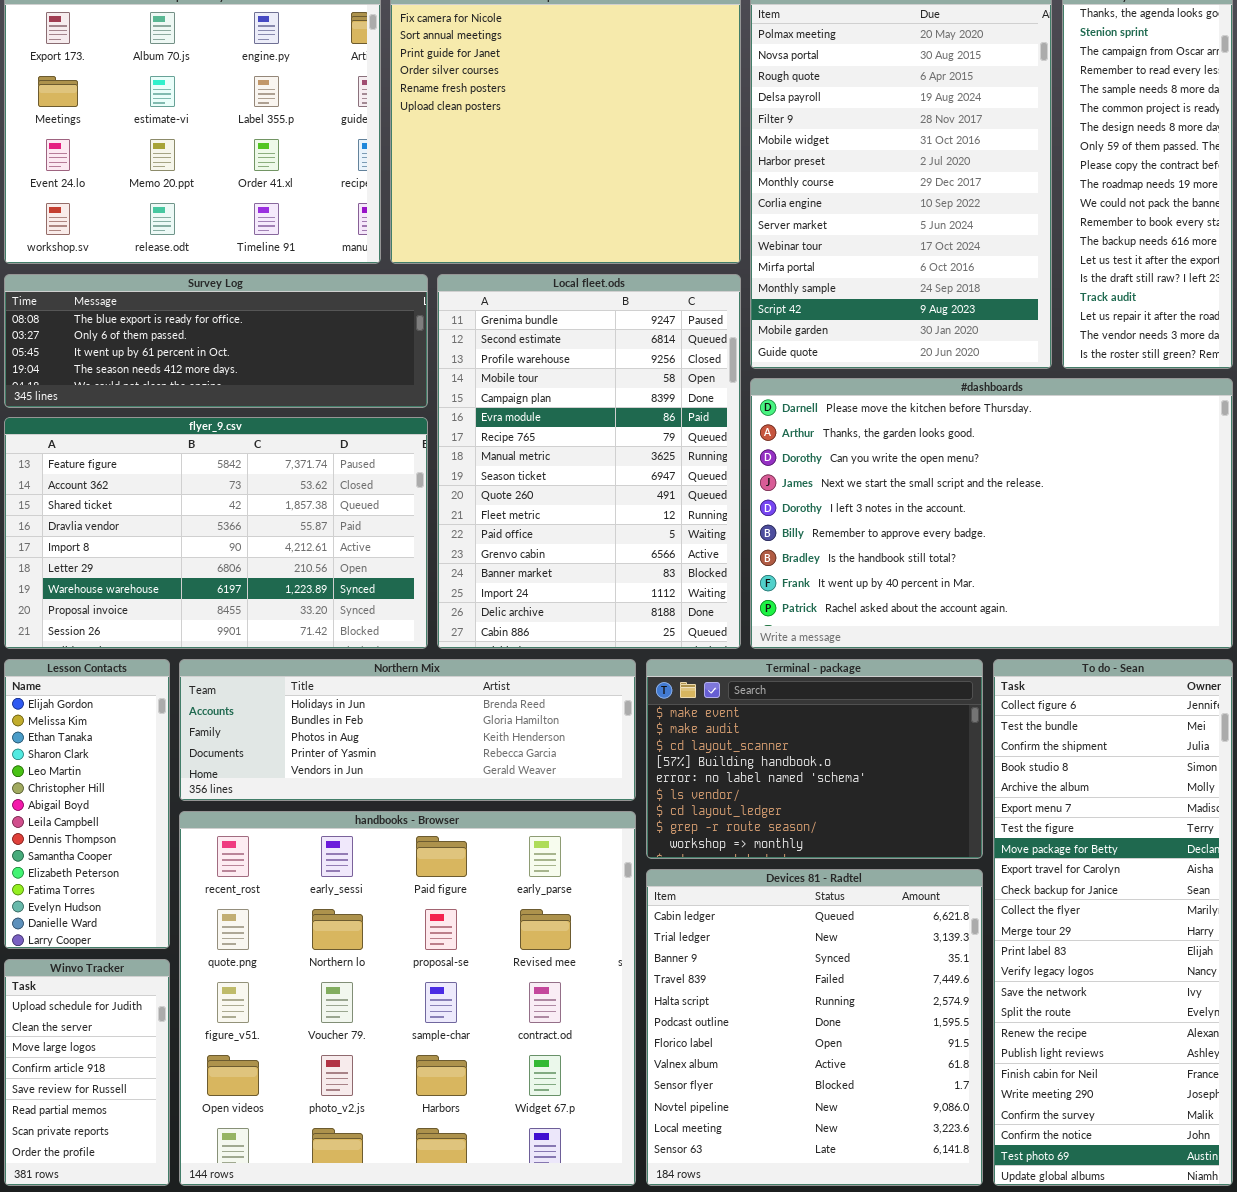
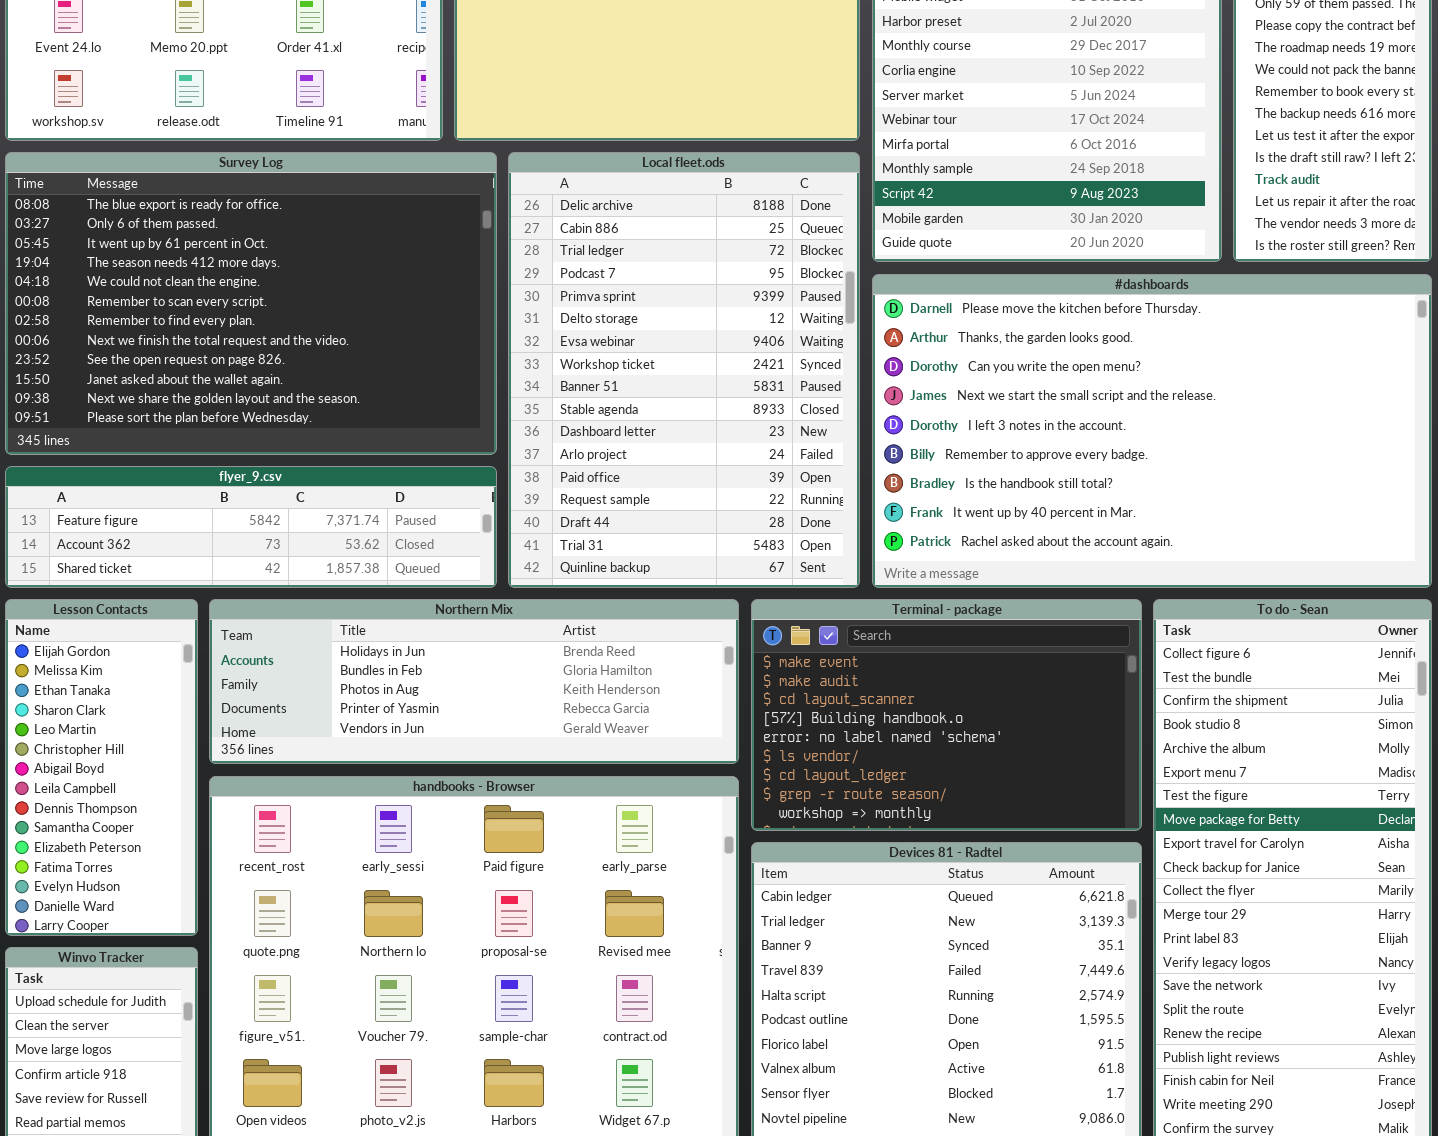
Survey Log: [4,274,428,408] -> [5,152,497,455], resized
Local fleet.ods: [437,274,741,649] -> [508,152,860,588], scrolled down 15 rows
flyer_9.csv: [4,417,428,649] -> [5,466,497,588], resized

